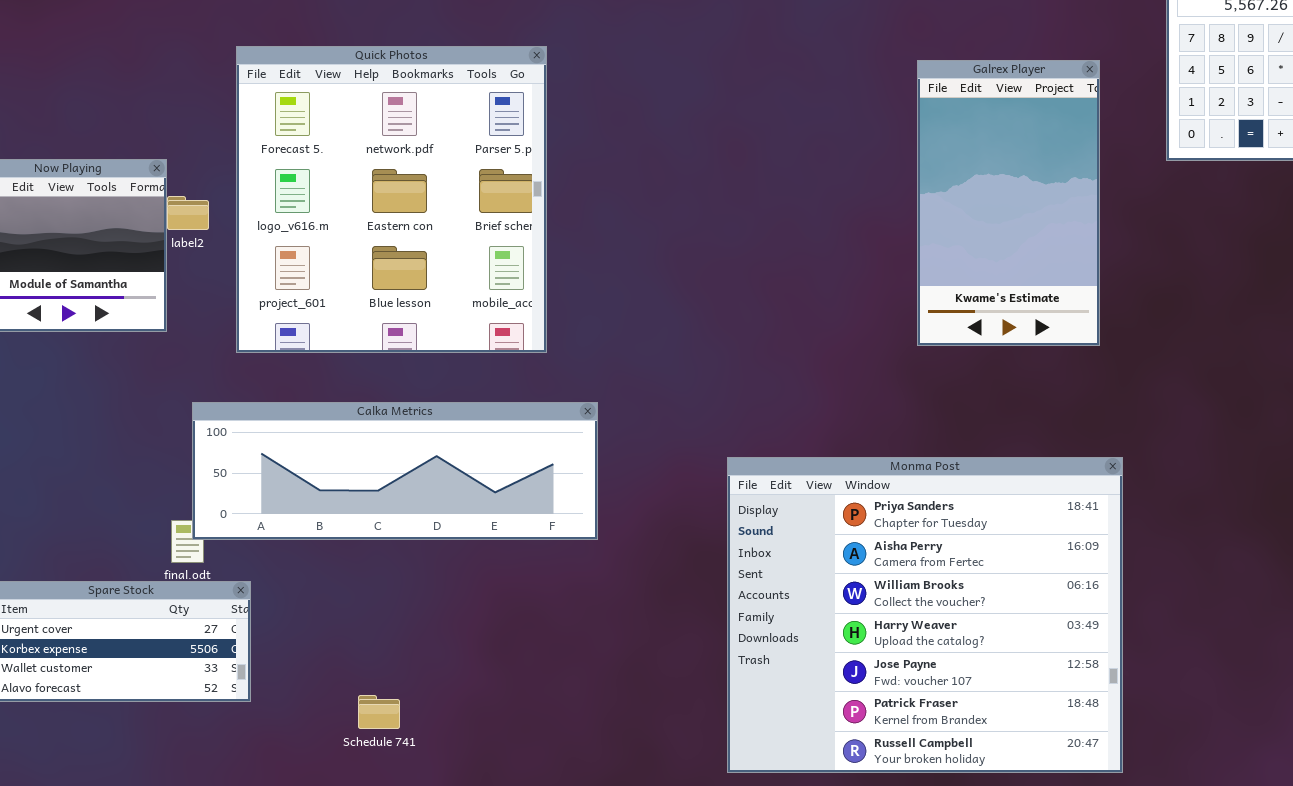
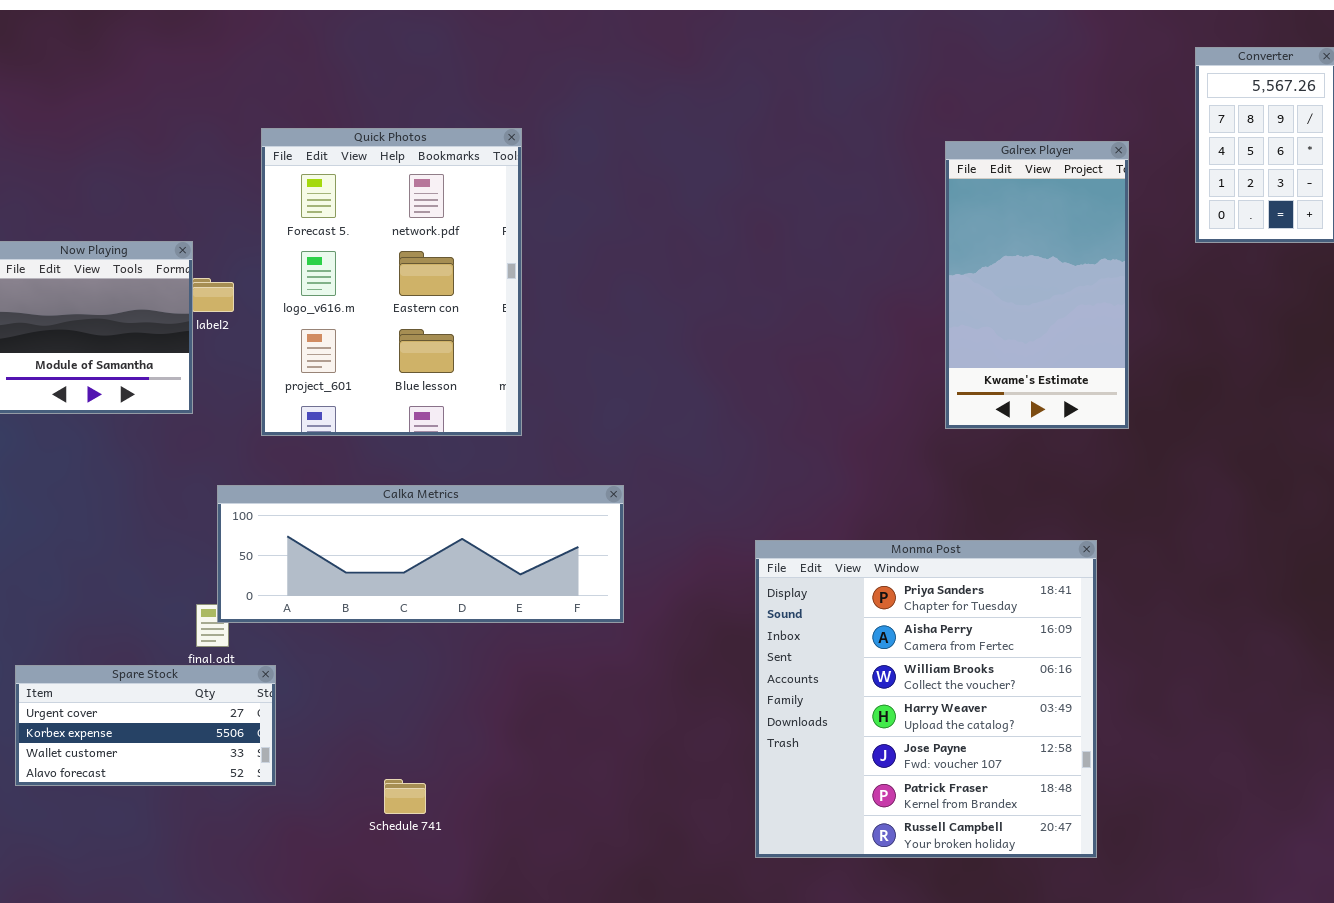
Quick Photos: [236,46,547,353] -> [261,128,522,436], resized
Monma Post: [727,457,1123,773] -> [755,540,1097,858], resized

